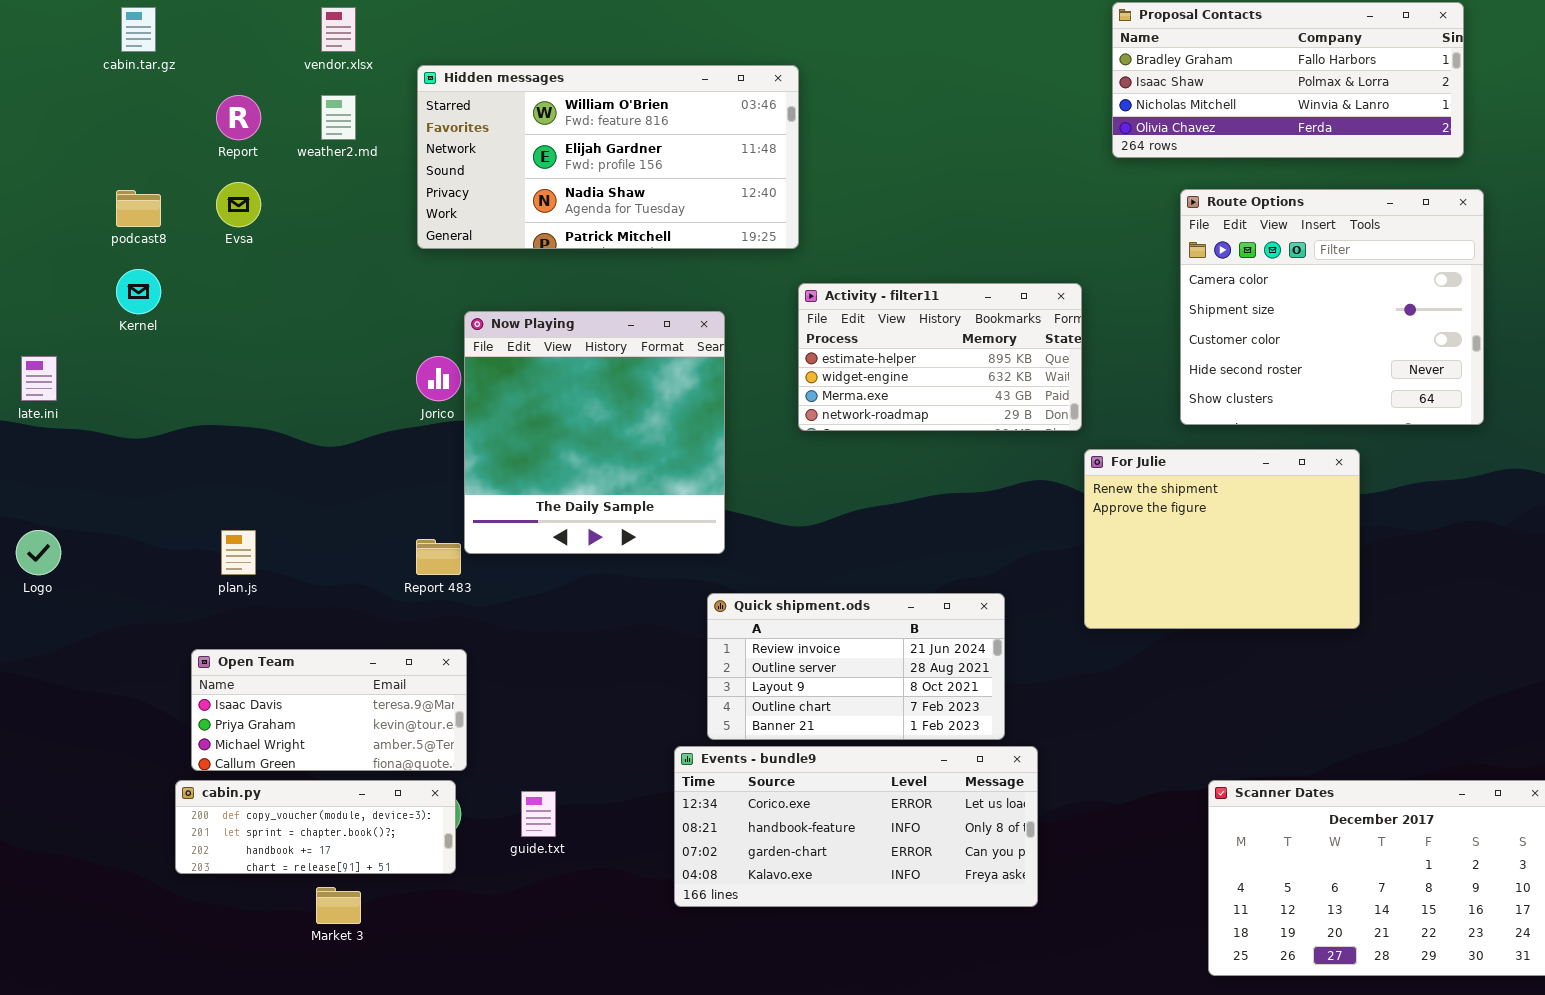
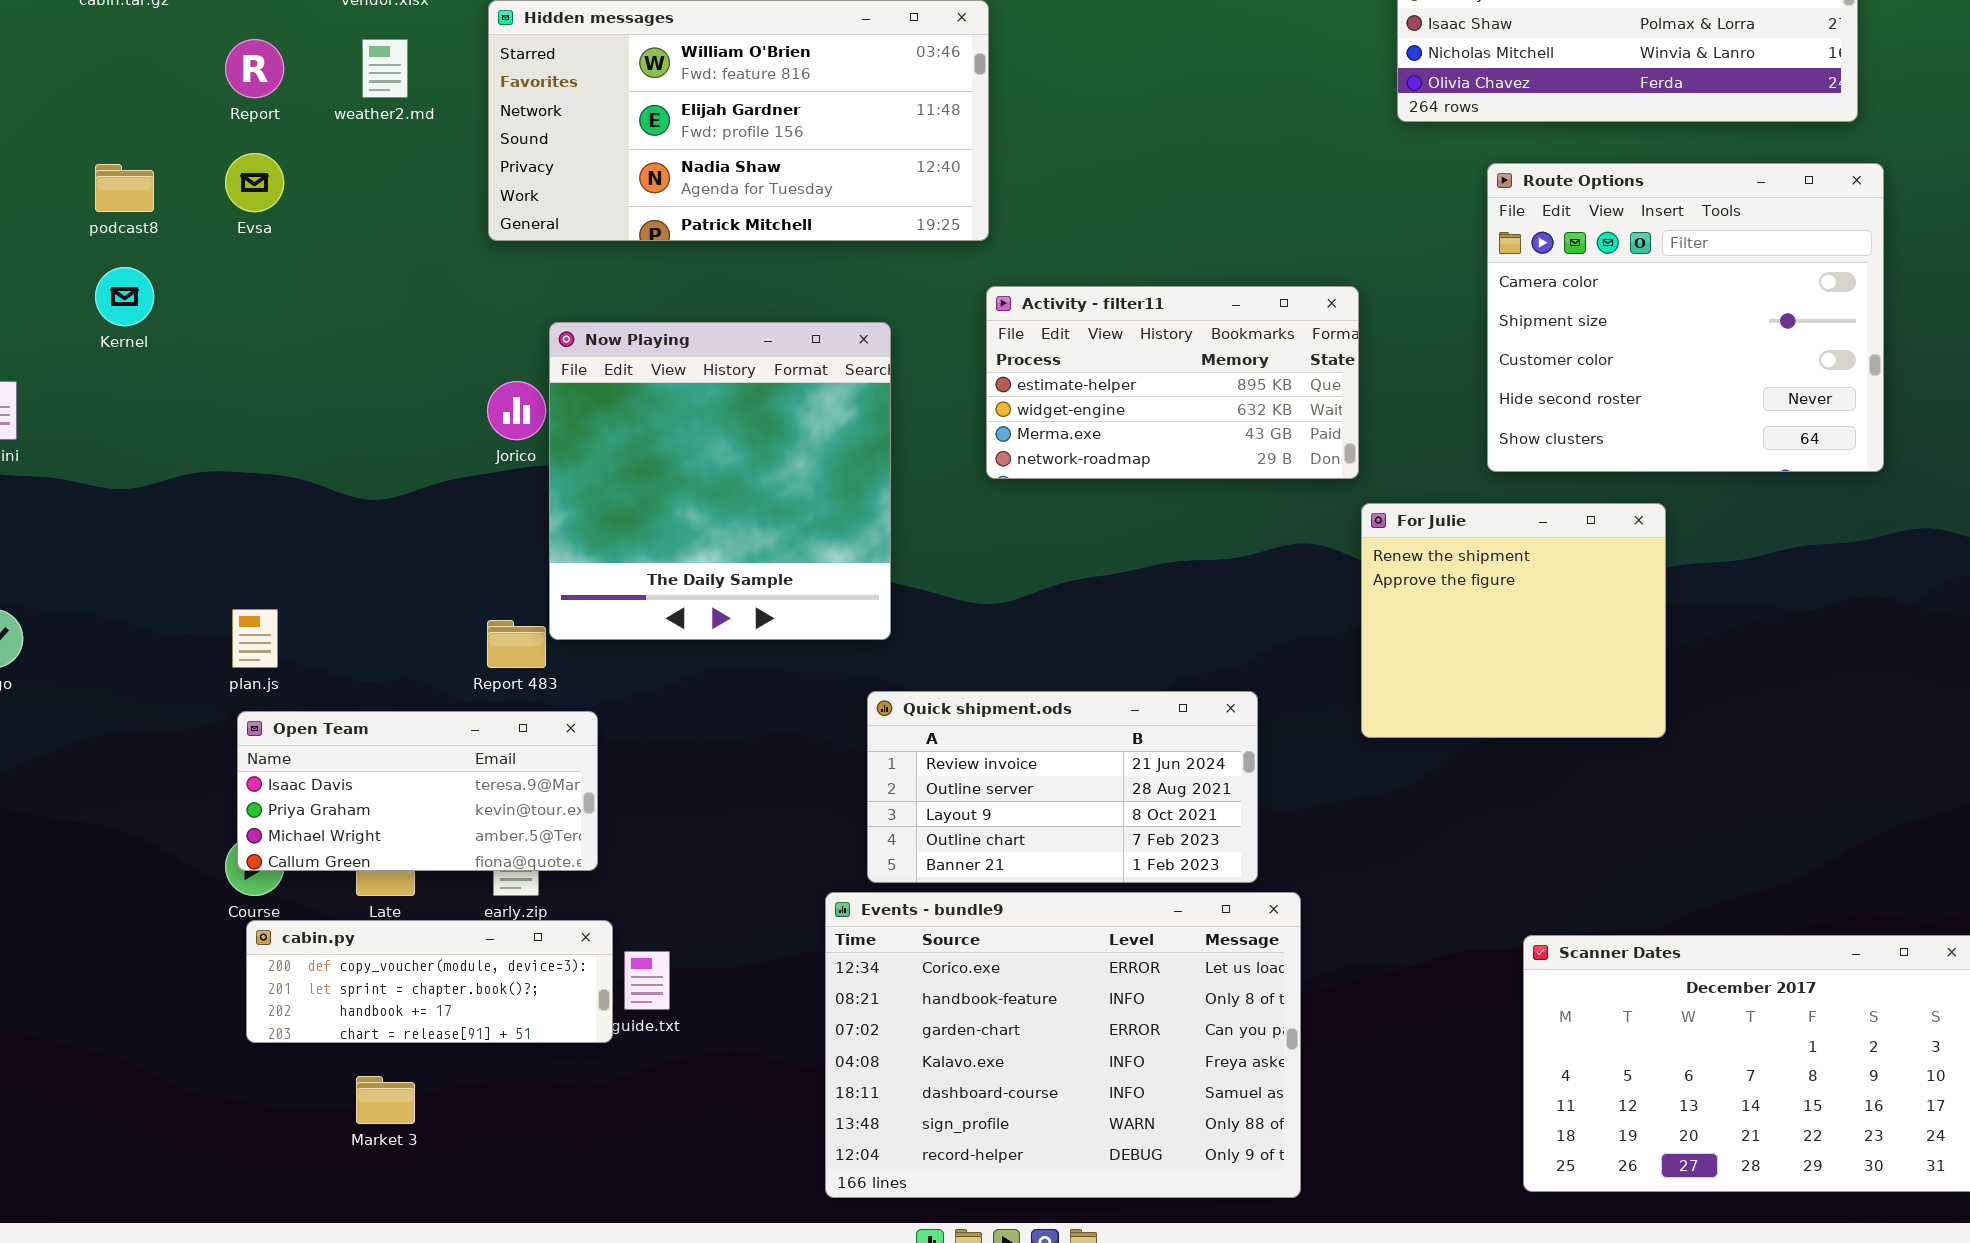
For Julie: [1084,449,1360,629] -> [1361,503,1666,738], resized
Open Team: [191,649,467,771] -> [237,711,598,871], moved
Events - bundle9: [674,746,1038,907] -> [825,892,1301,1198], resized
cabin.py: [175,780,456,874] -> [246,920,613,1043], moved

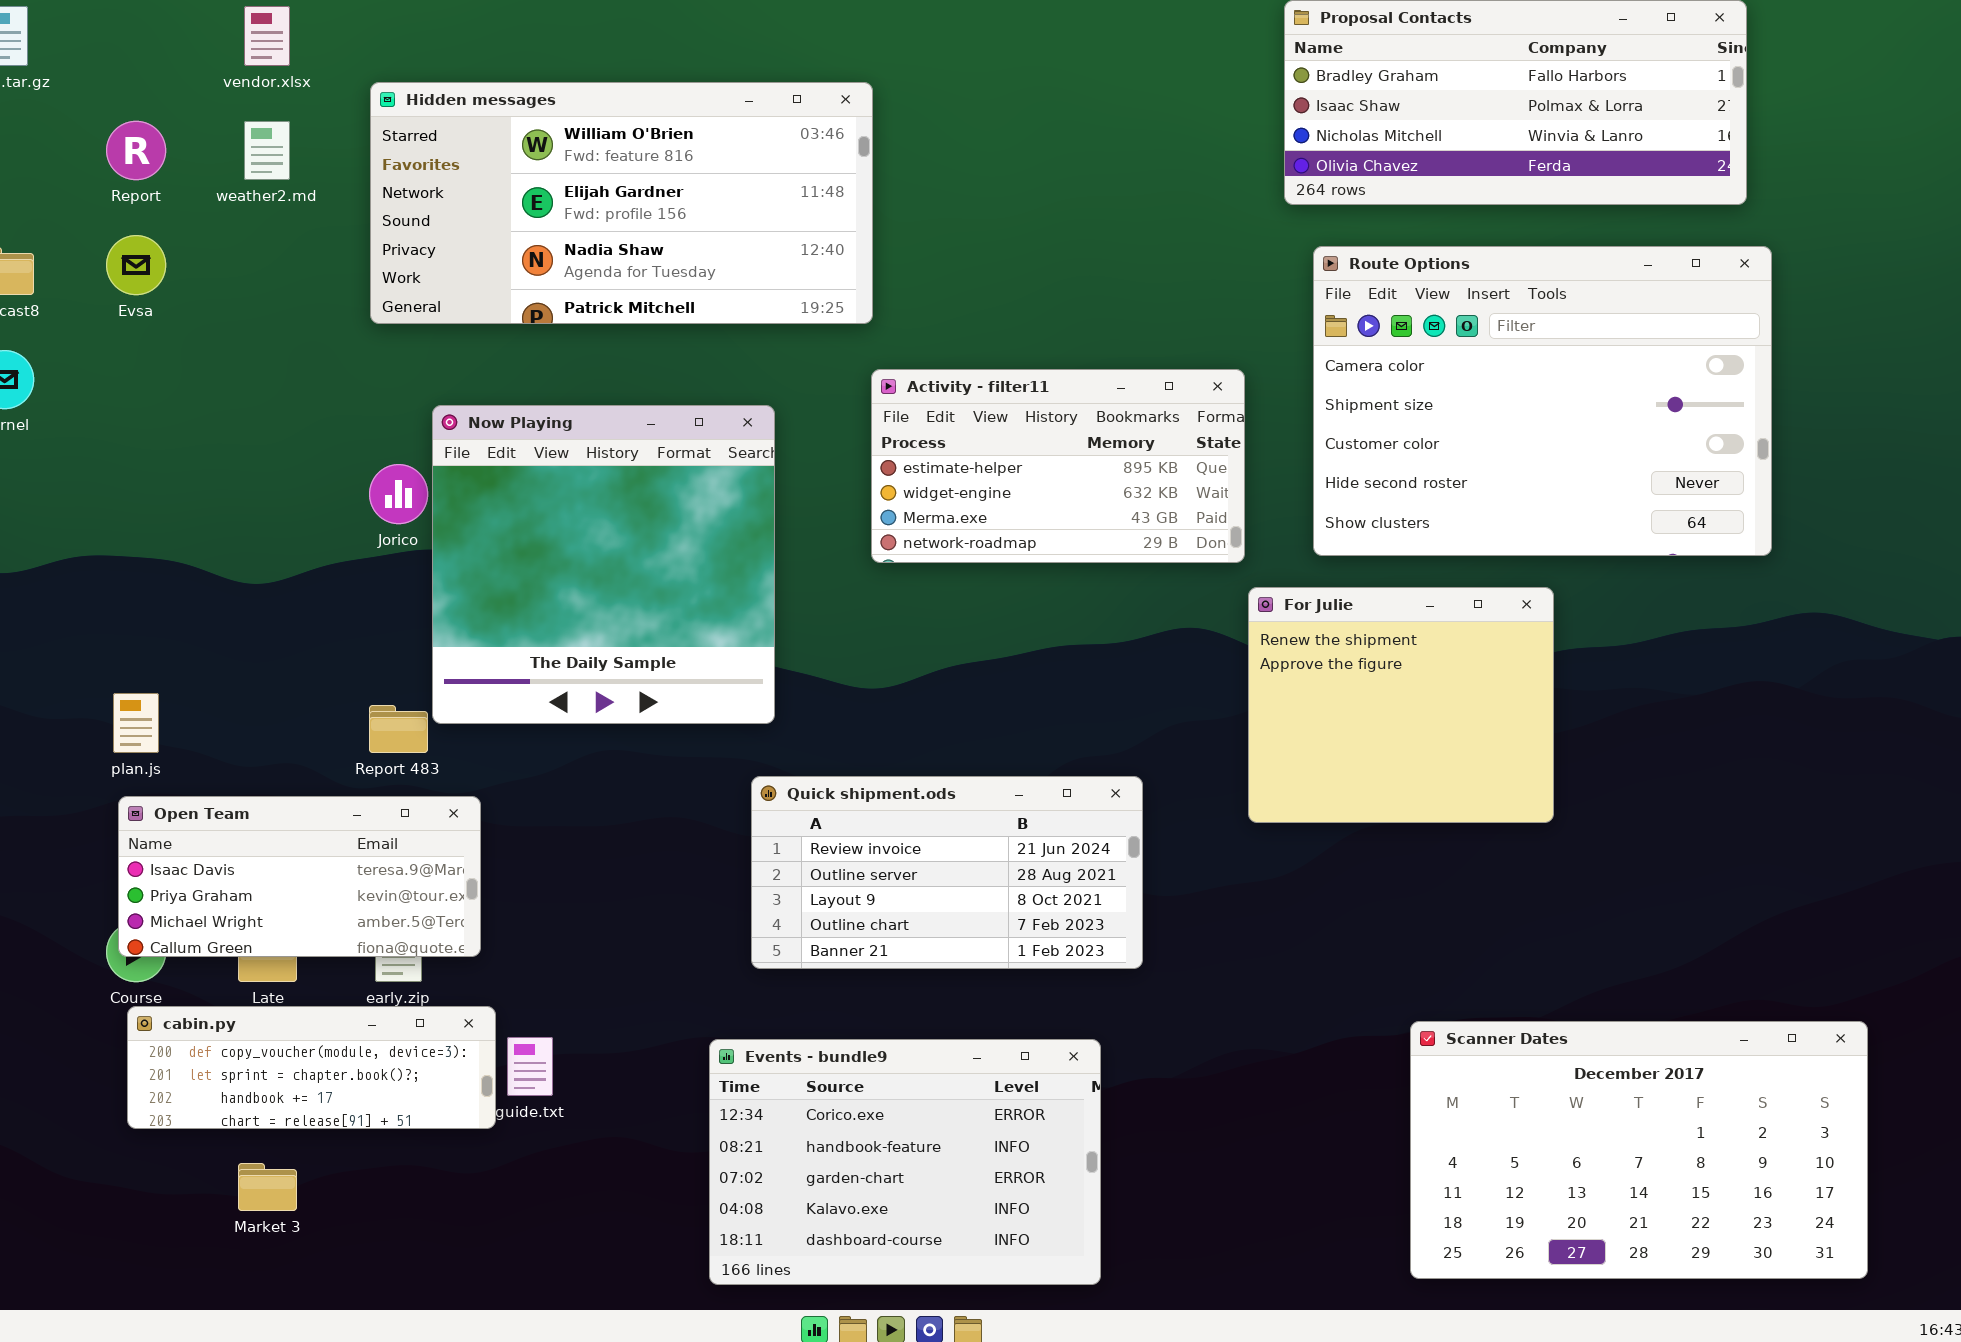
Route Options: [1487,163,1884,472] -> [1313,246,1772,556], resized
Events - bundle9: [825,892,1301,1198] -> [709,1039,1101,1285], resized

